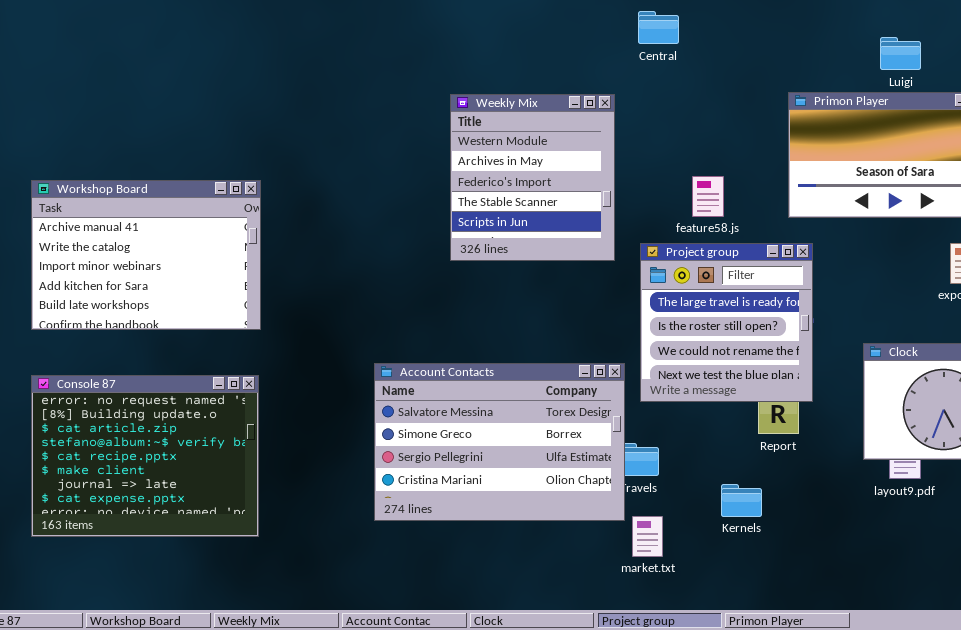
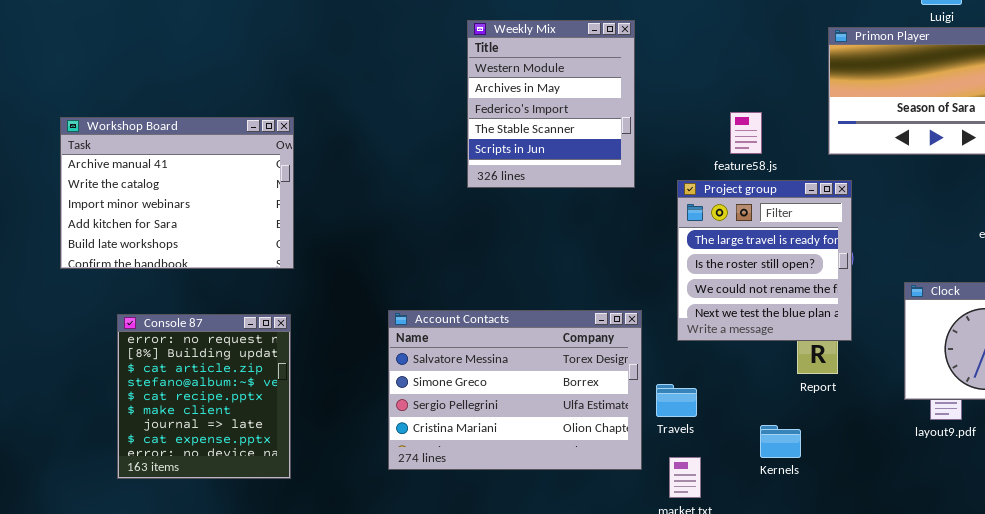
Weekly Mix: [450,94,615,261] -> [467,20,635,188], moved
Account Contacts: [374,363,625,521] -> [388,310,642,470], moved
Console 87: [31,375,259,537] -> [117,314,291,479], resized

